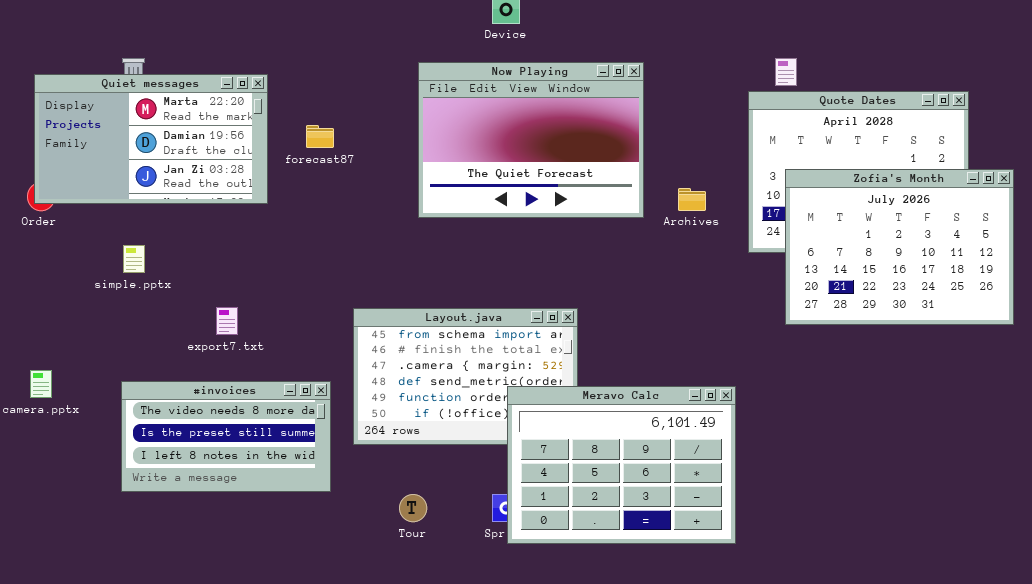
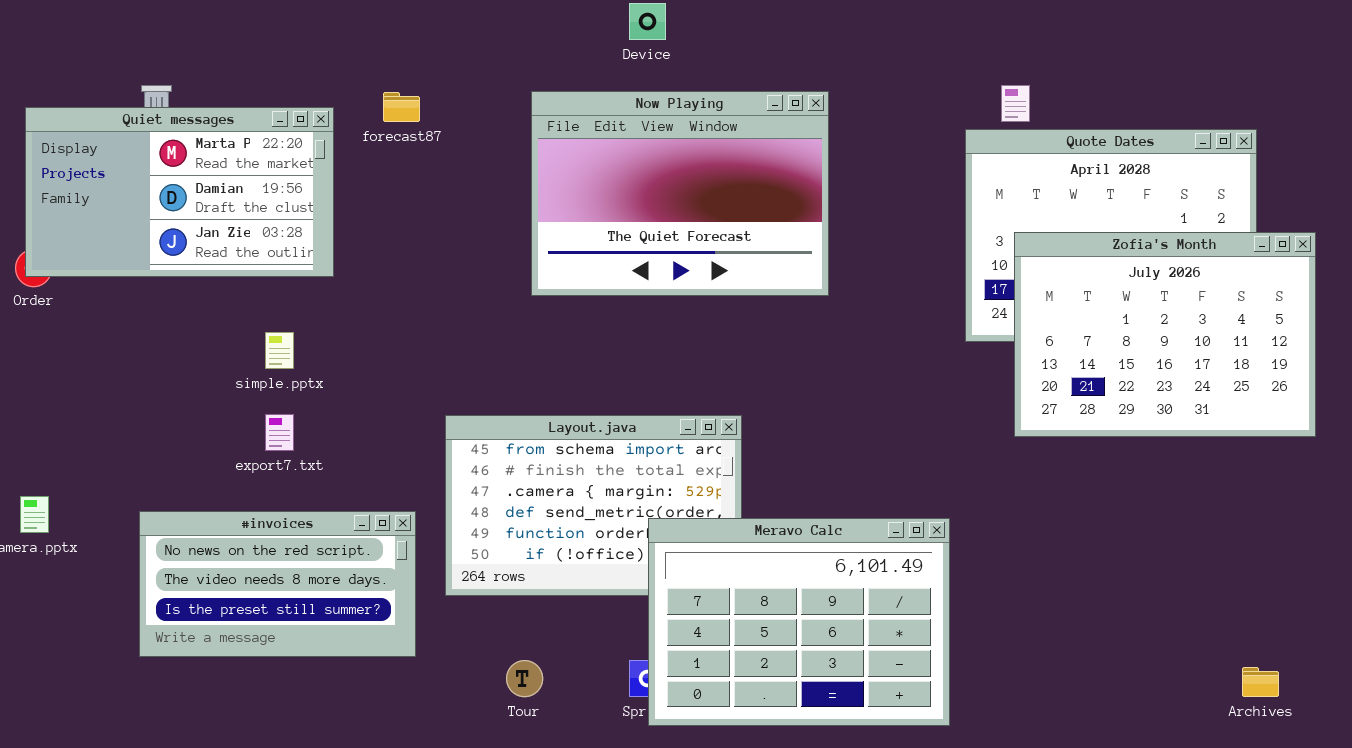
forecast87: [306,125,334,148] -> [383,92,420,122], moved
Archives: [678,188,706,211] -> [1242,667,1279,697], moved
simple.pptx: [123,245,145,273] -> [265,332,294,369], moved
#invoices: [121,381,331,492] -> [139,511,416,657], scrolled up 1 row

